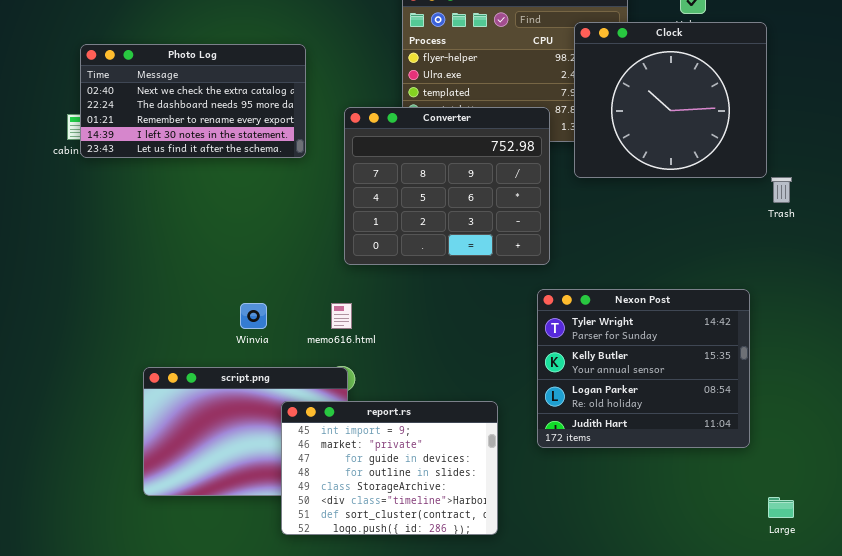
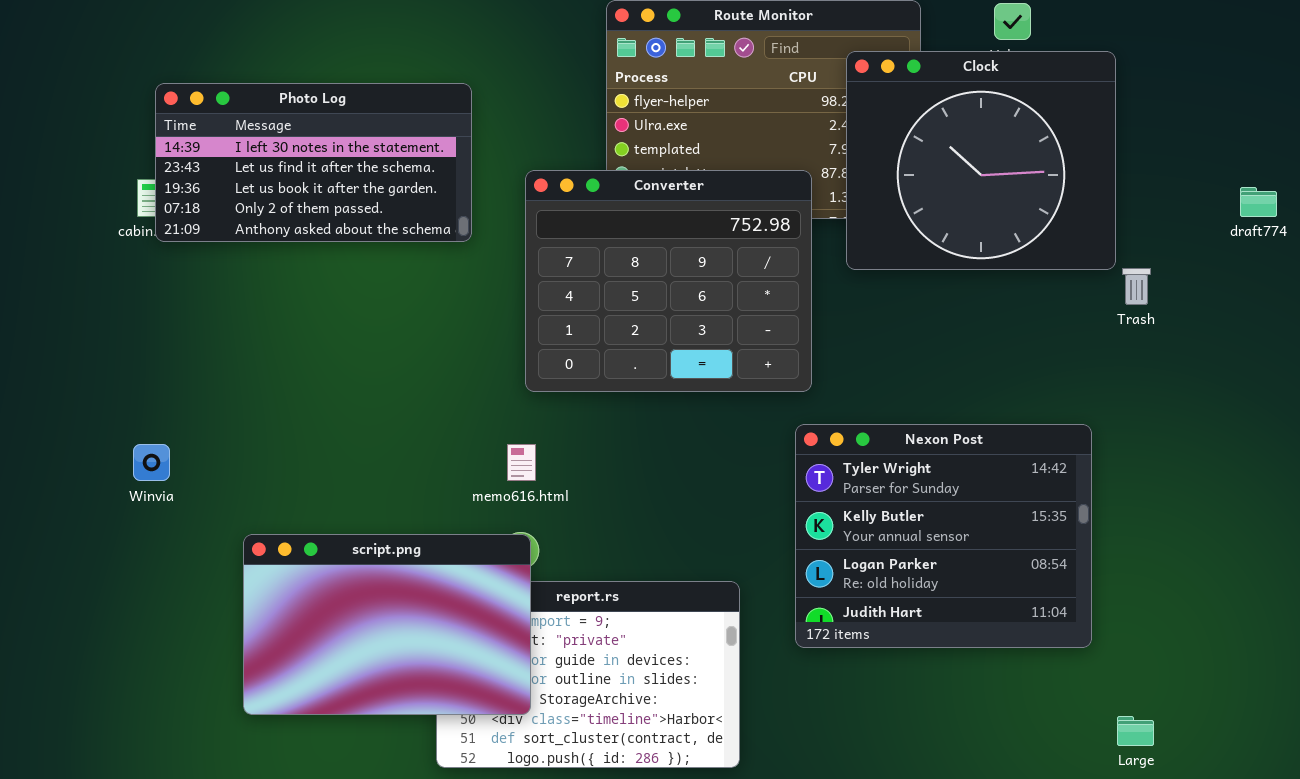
Photo Log: [80,44,306,158] -> [155,83,472,242], scrolled down 3 rows
Winvia: [240,303,267,329] -> [133,444,170,481], moved
script.png: [143,367,348,496] -> [243,534,531,715], raised

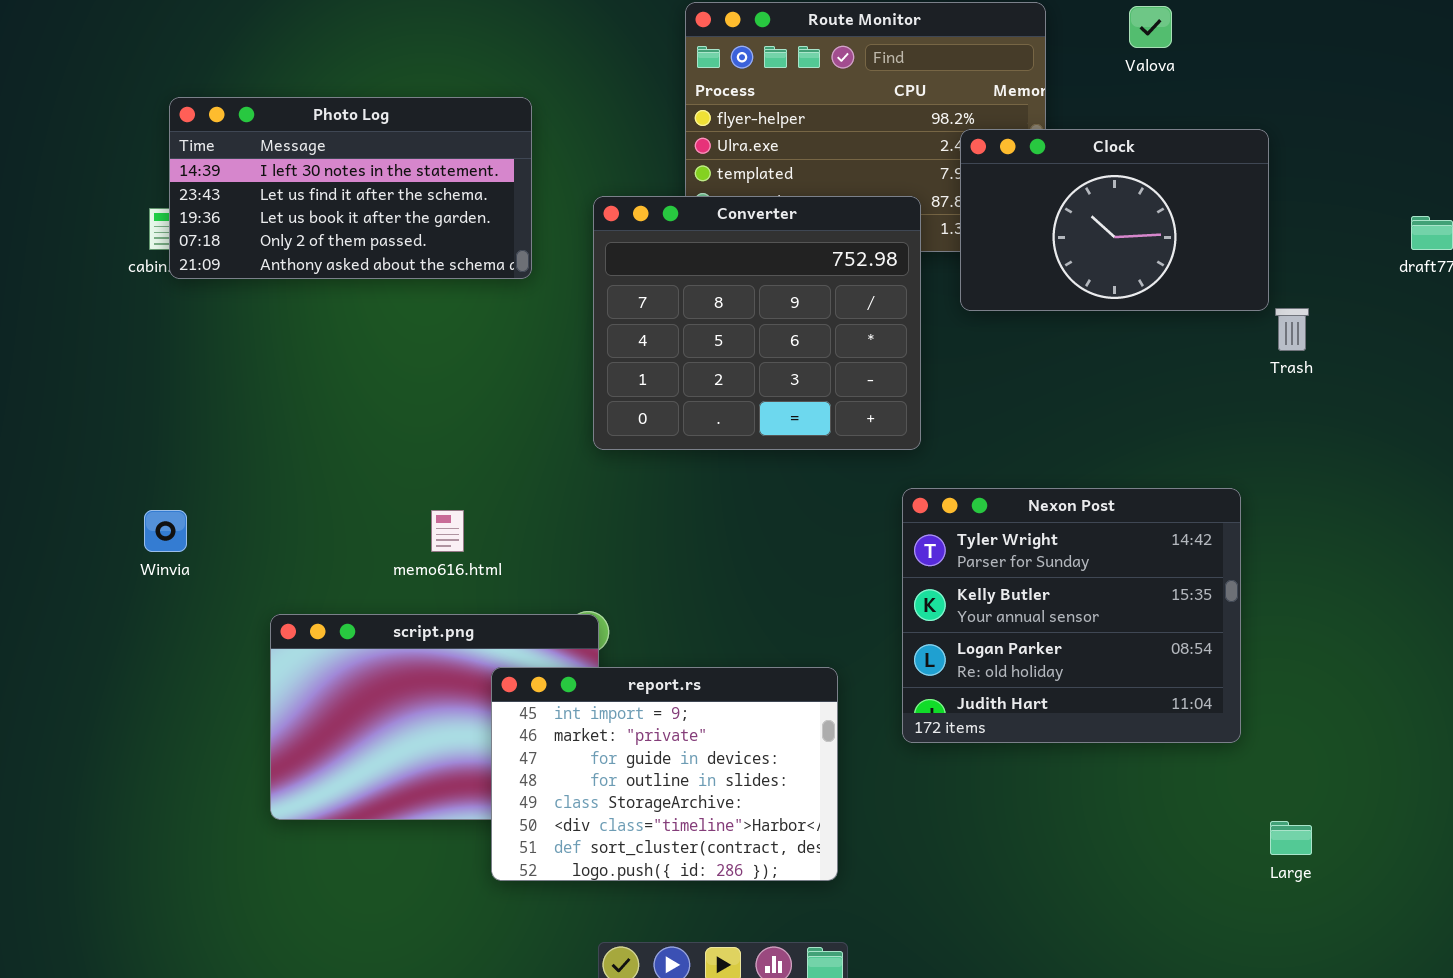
Clock: [846,51,1116,270] -> [960,129,1269,311], resized
memo616.html: [507,444,536,481] -> [431,510,464,552], moved
report.rs: [436,581,740,768] -> [491,667,838,881], raised

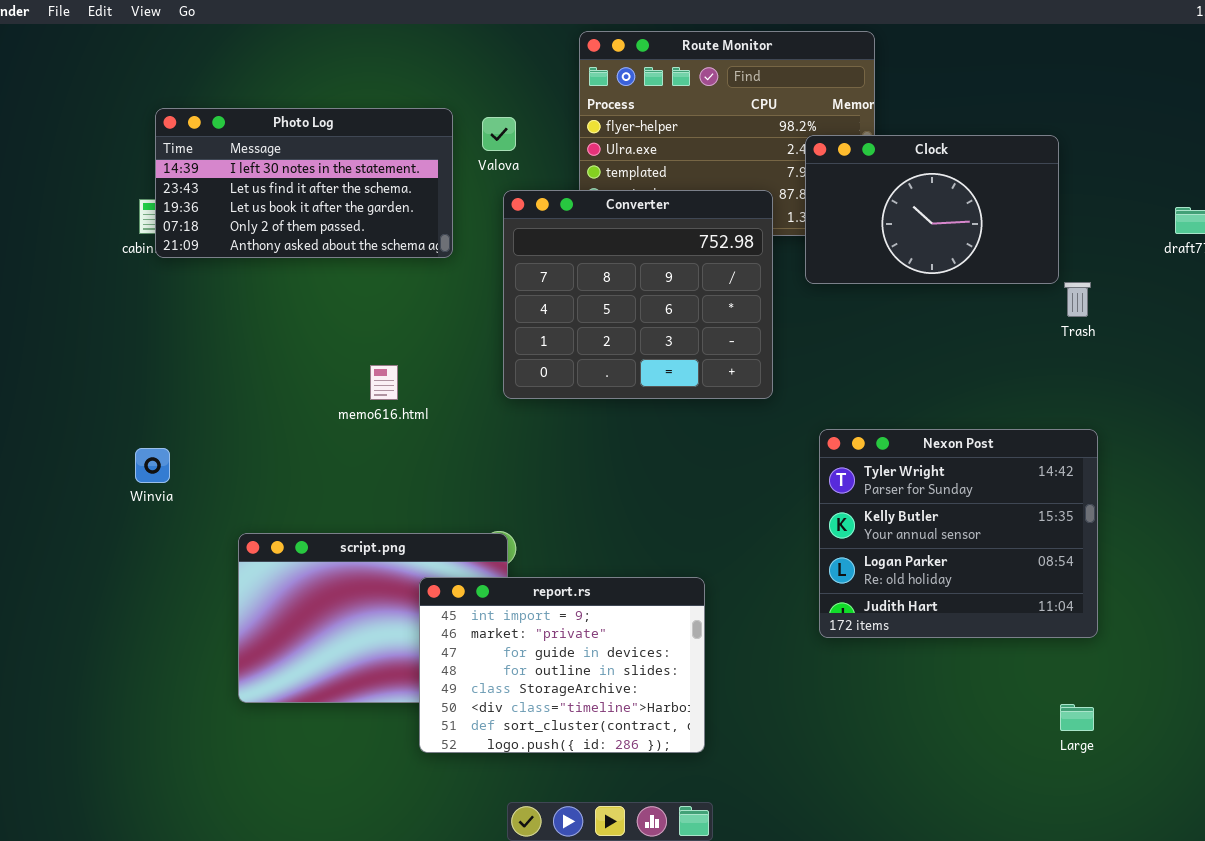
Valova: [1129,6,1172,48] -> [482,117,516,151], moved
Nexon Post: [902,488,1241,743] -> [819,429,1098,638], moved
memo616.html: [431,510,464,552] -> [370,365,398,400], moved

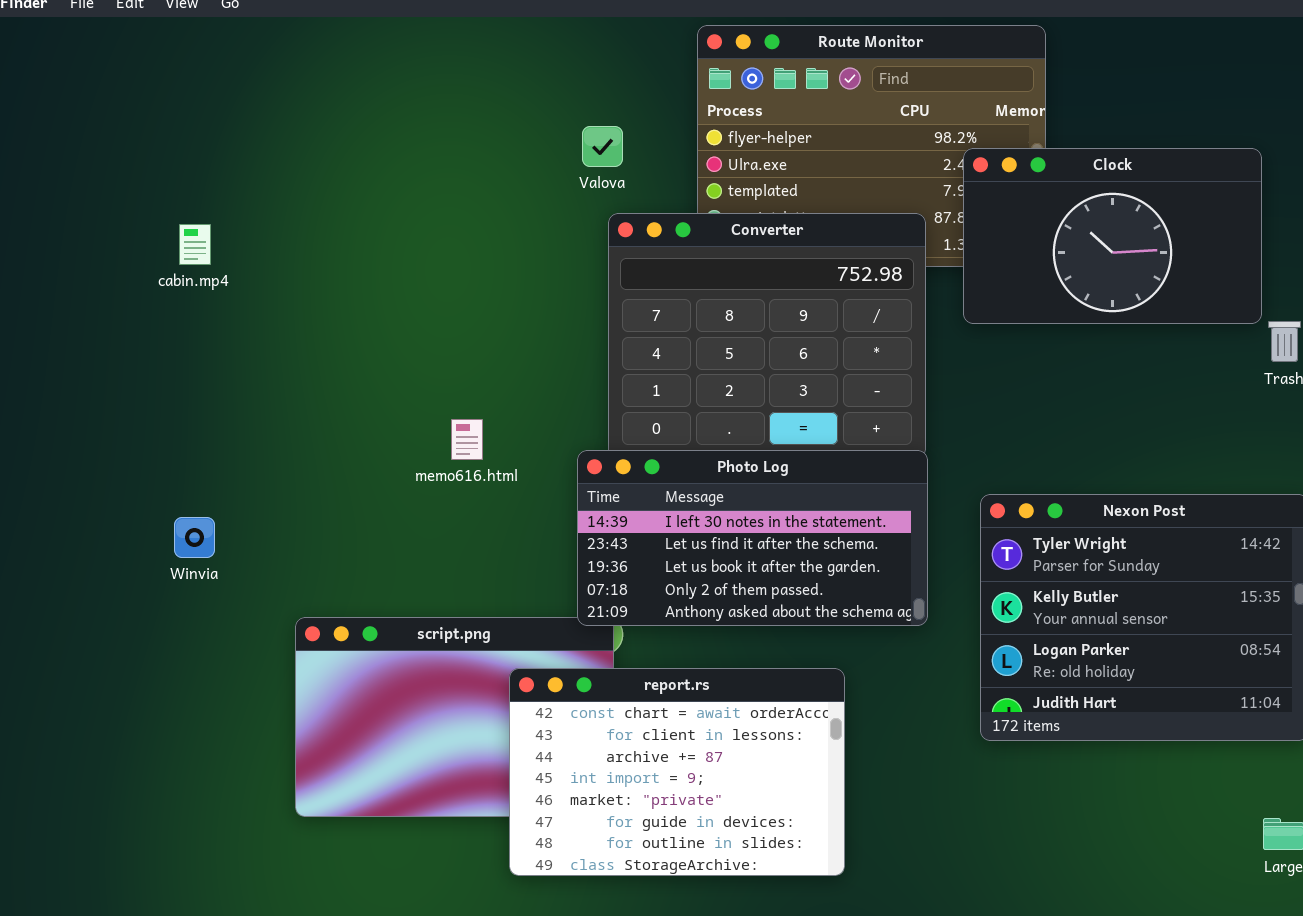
Photo Log: [155,108,453,258] -> [577,450,928,626], moved
report.rs: [419,577,705,753] -> [509,668,845,876], scrolled up 3 rows

